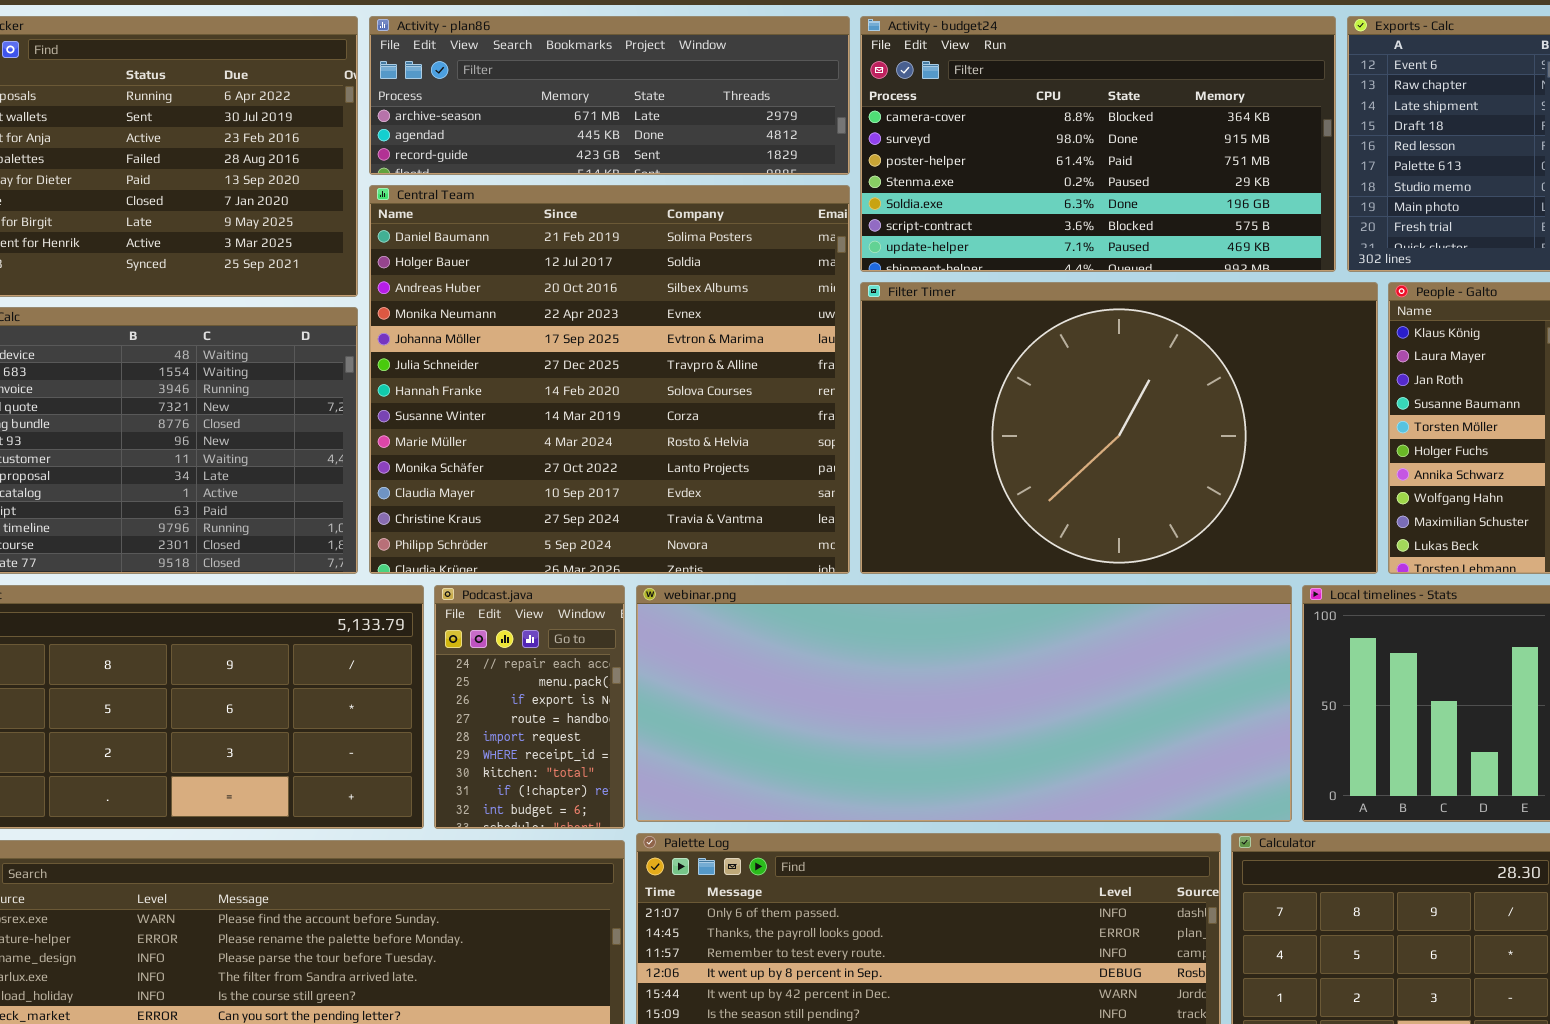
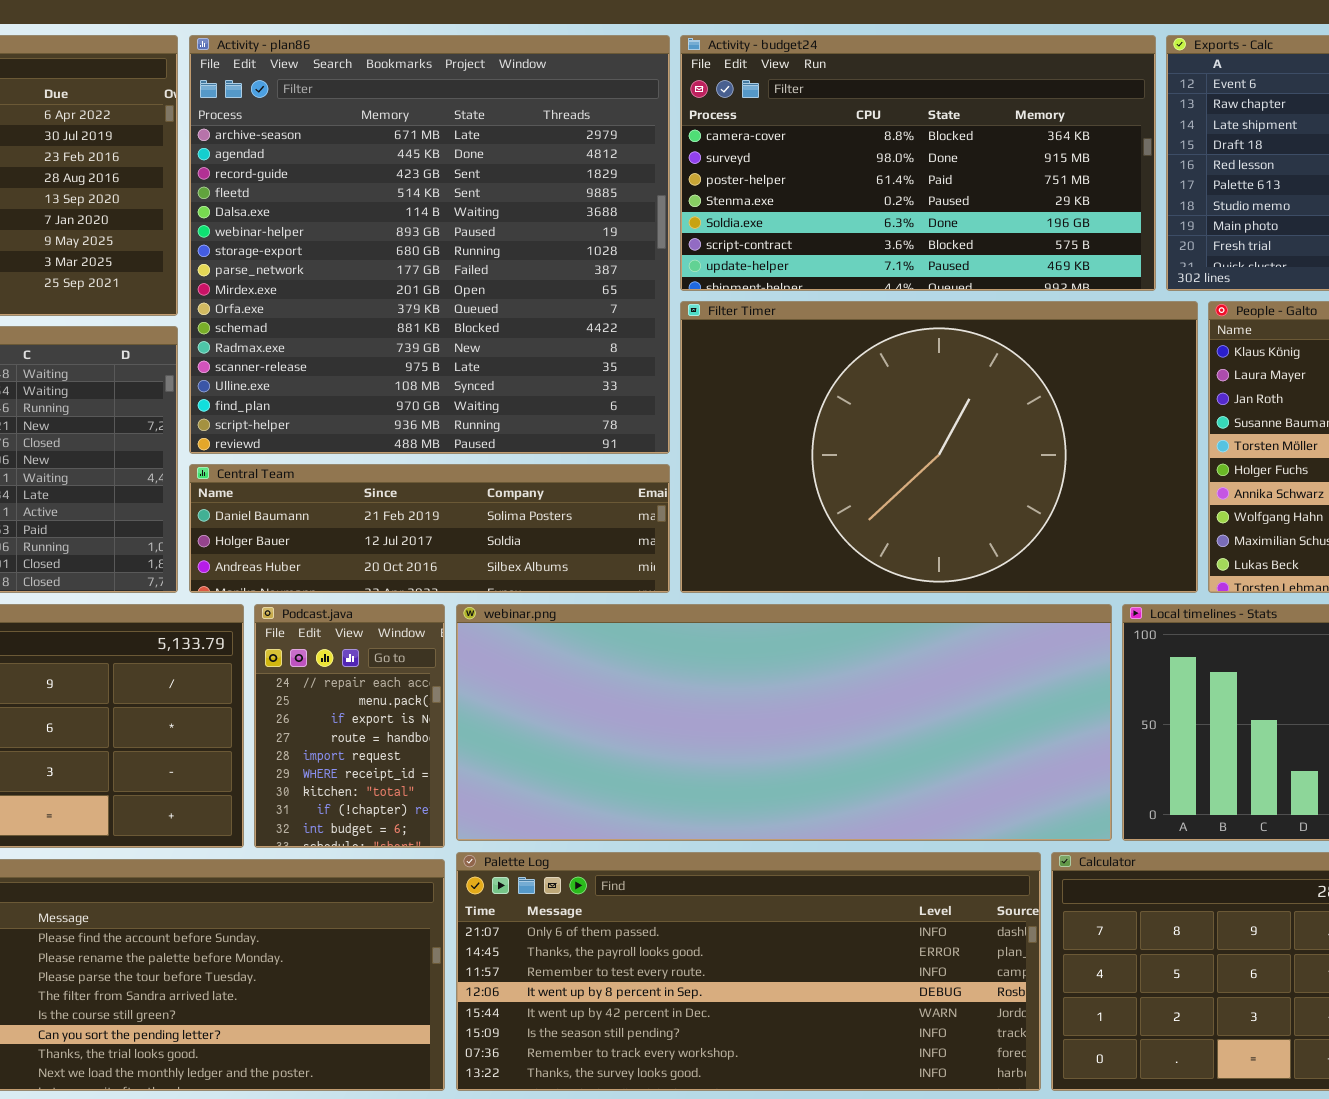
Activity - plan86: [369,16,850,175] -> [189,35,670,454], resized
Central Team: [369,185,850,574] -> [189,464,670,593], resized

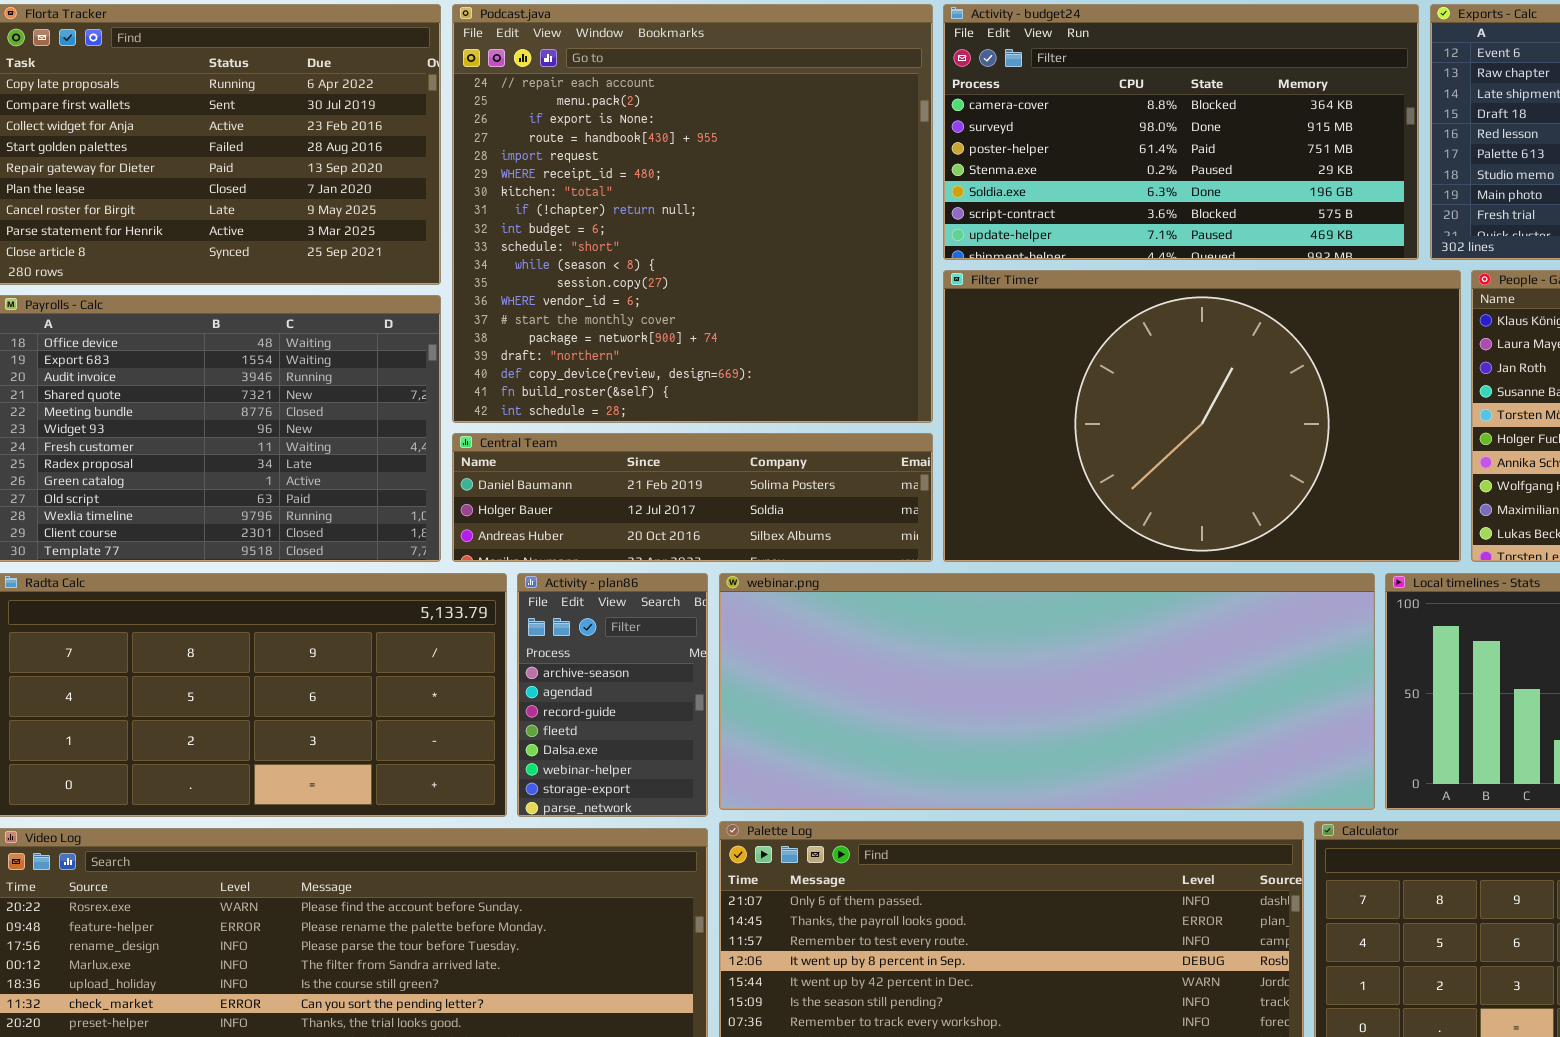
Activity - plan86: [189,35,670,454] -> [517,573,708,817], moved, resized
Podcast.java: [254,604,445,848] -> [452,4,933,423], moved, resized

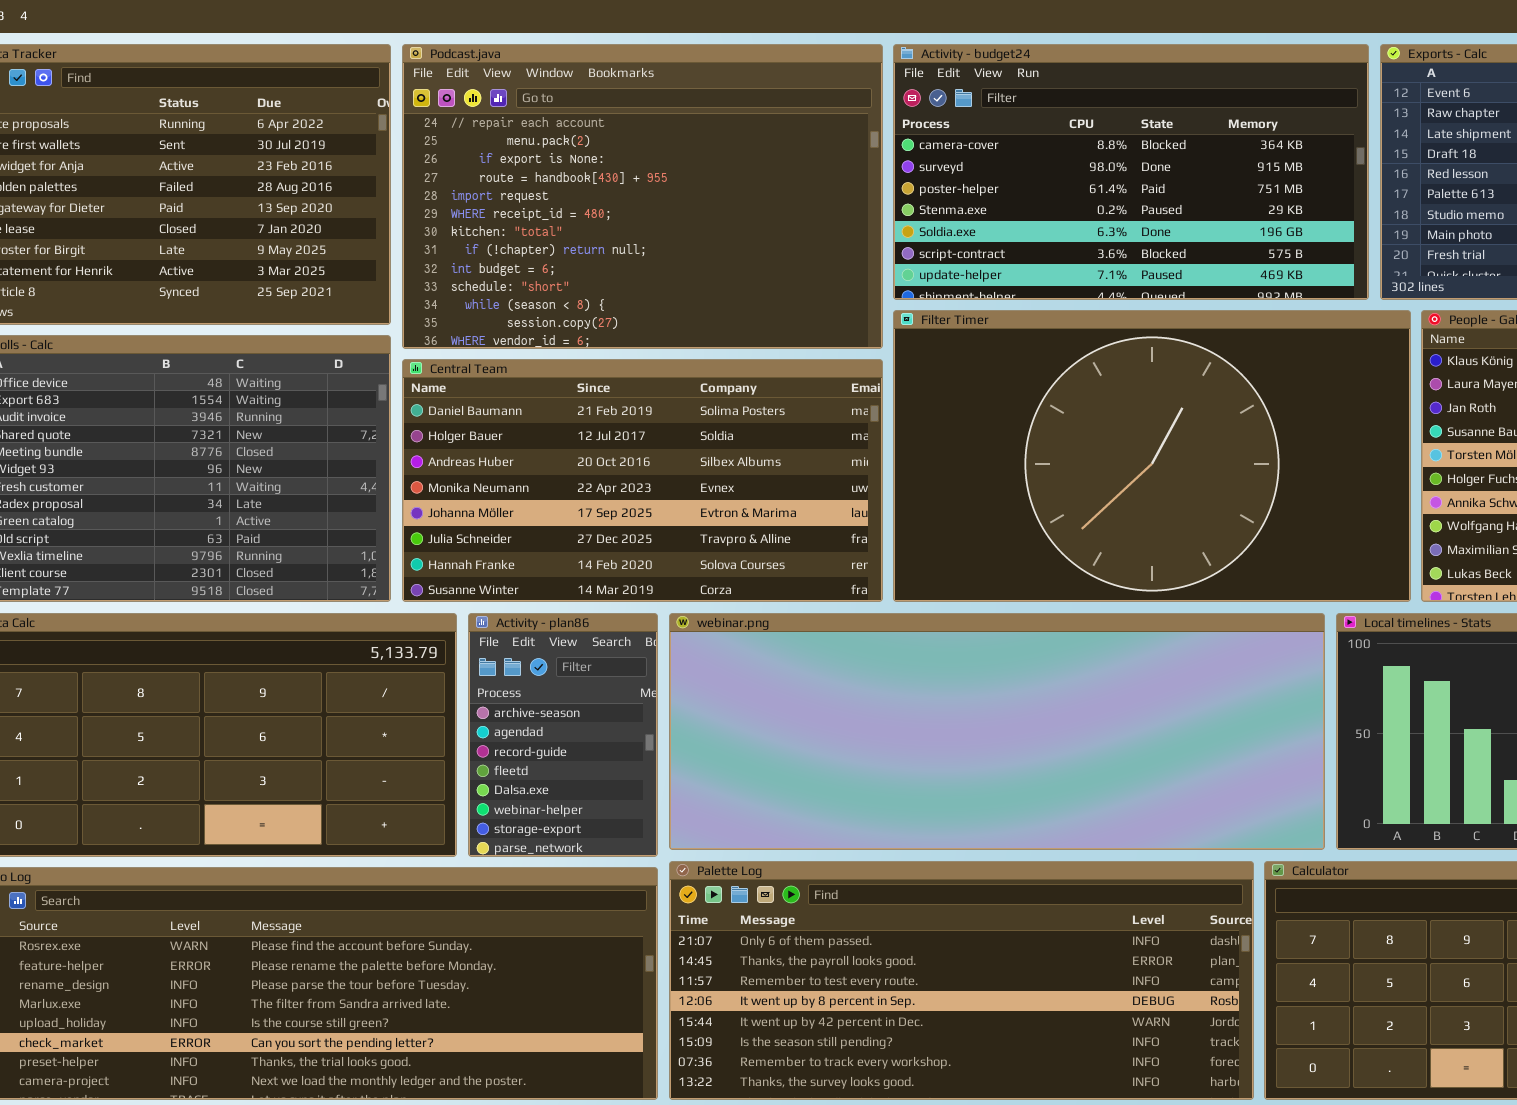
Podcast.java: [452,4,933,423] -> [402,44,883,349], resized
Central Team: [452,433,933,562] -> [402,359,883,602], resized

